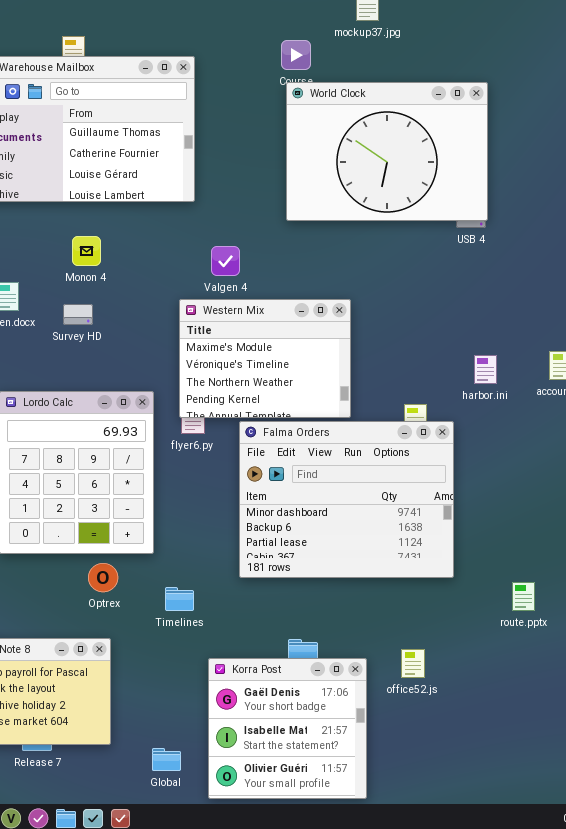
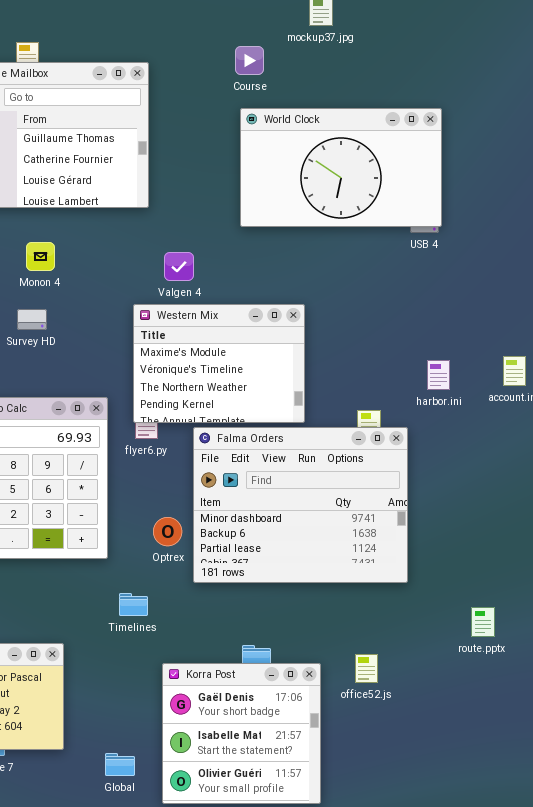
World Clock: [286,82,488,221] -> [240,108,442,227], resized
Optrex: [88,563,118,592] -> [153,517,182,546], moved
route.pptx: [512,582,535,611] -> [471,607,495,637], moved

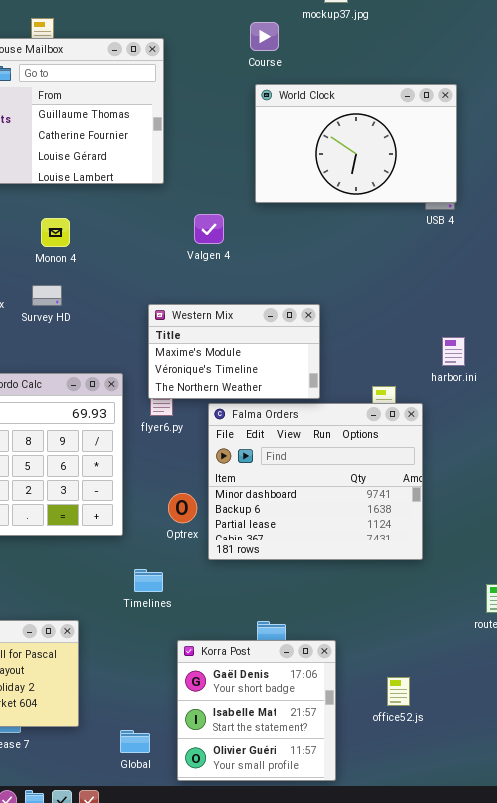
Valgen 4: [164,252,194,281] -> [194,214,224,244], moved
Western Mix: [133,304,305,423] -> [148,304,320,399], resized
office52.js: [355,654,378,683] -> [387,677,410,706], moved

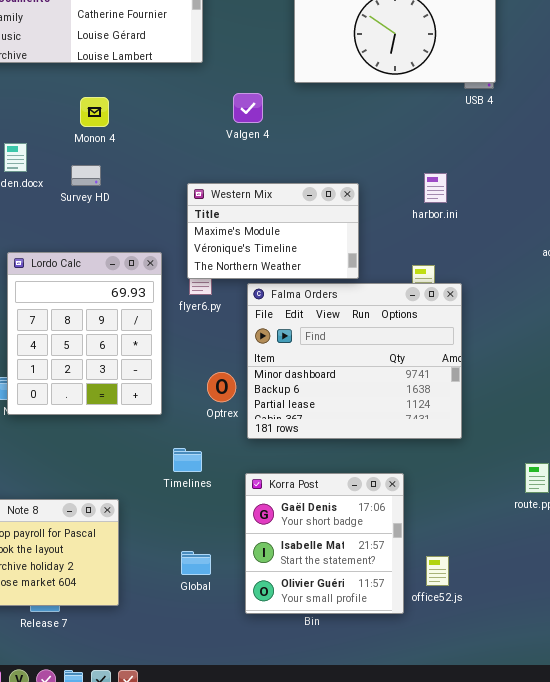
harbor.ini: [442,337,465,366] -> [424,173,447,203], moved
Korra Post: [177,640,336,781] -> [245,473,404,614], moved
Global: [120,730,150,753] -> [181,551,211,575], moved

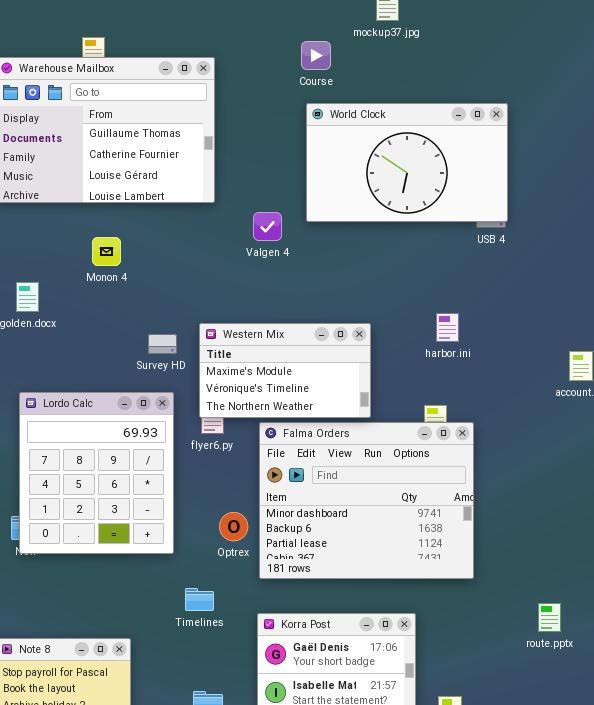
Valgen 4: [233,93,263,123] -> [253,212,282,241], moved
Survey HD: [71,165,101,186] -> [148,334,177,354], moved

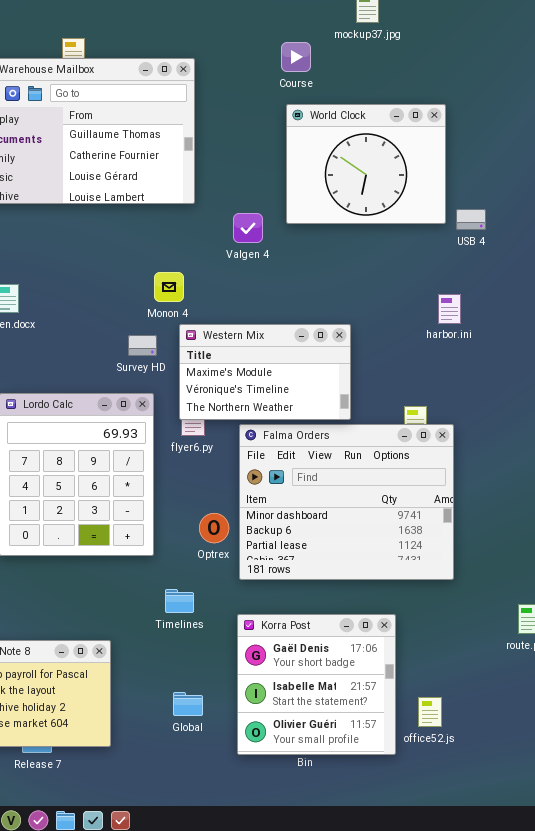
World Clock: [306,103,508,222] -> [286,104,446,224], resized
Monon 4: [92,237,121,266] -> [154,272,184,302], moved
harbor.ini: [436,313,459,342] -> [438,294,461,324], moved

